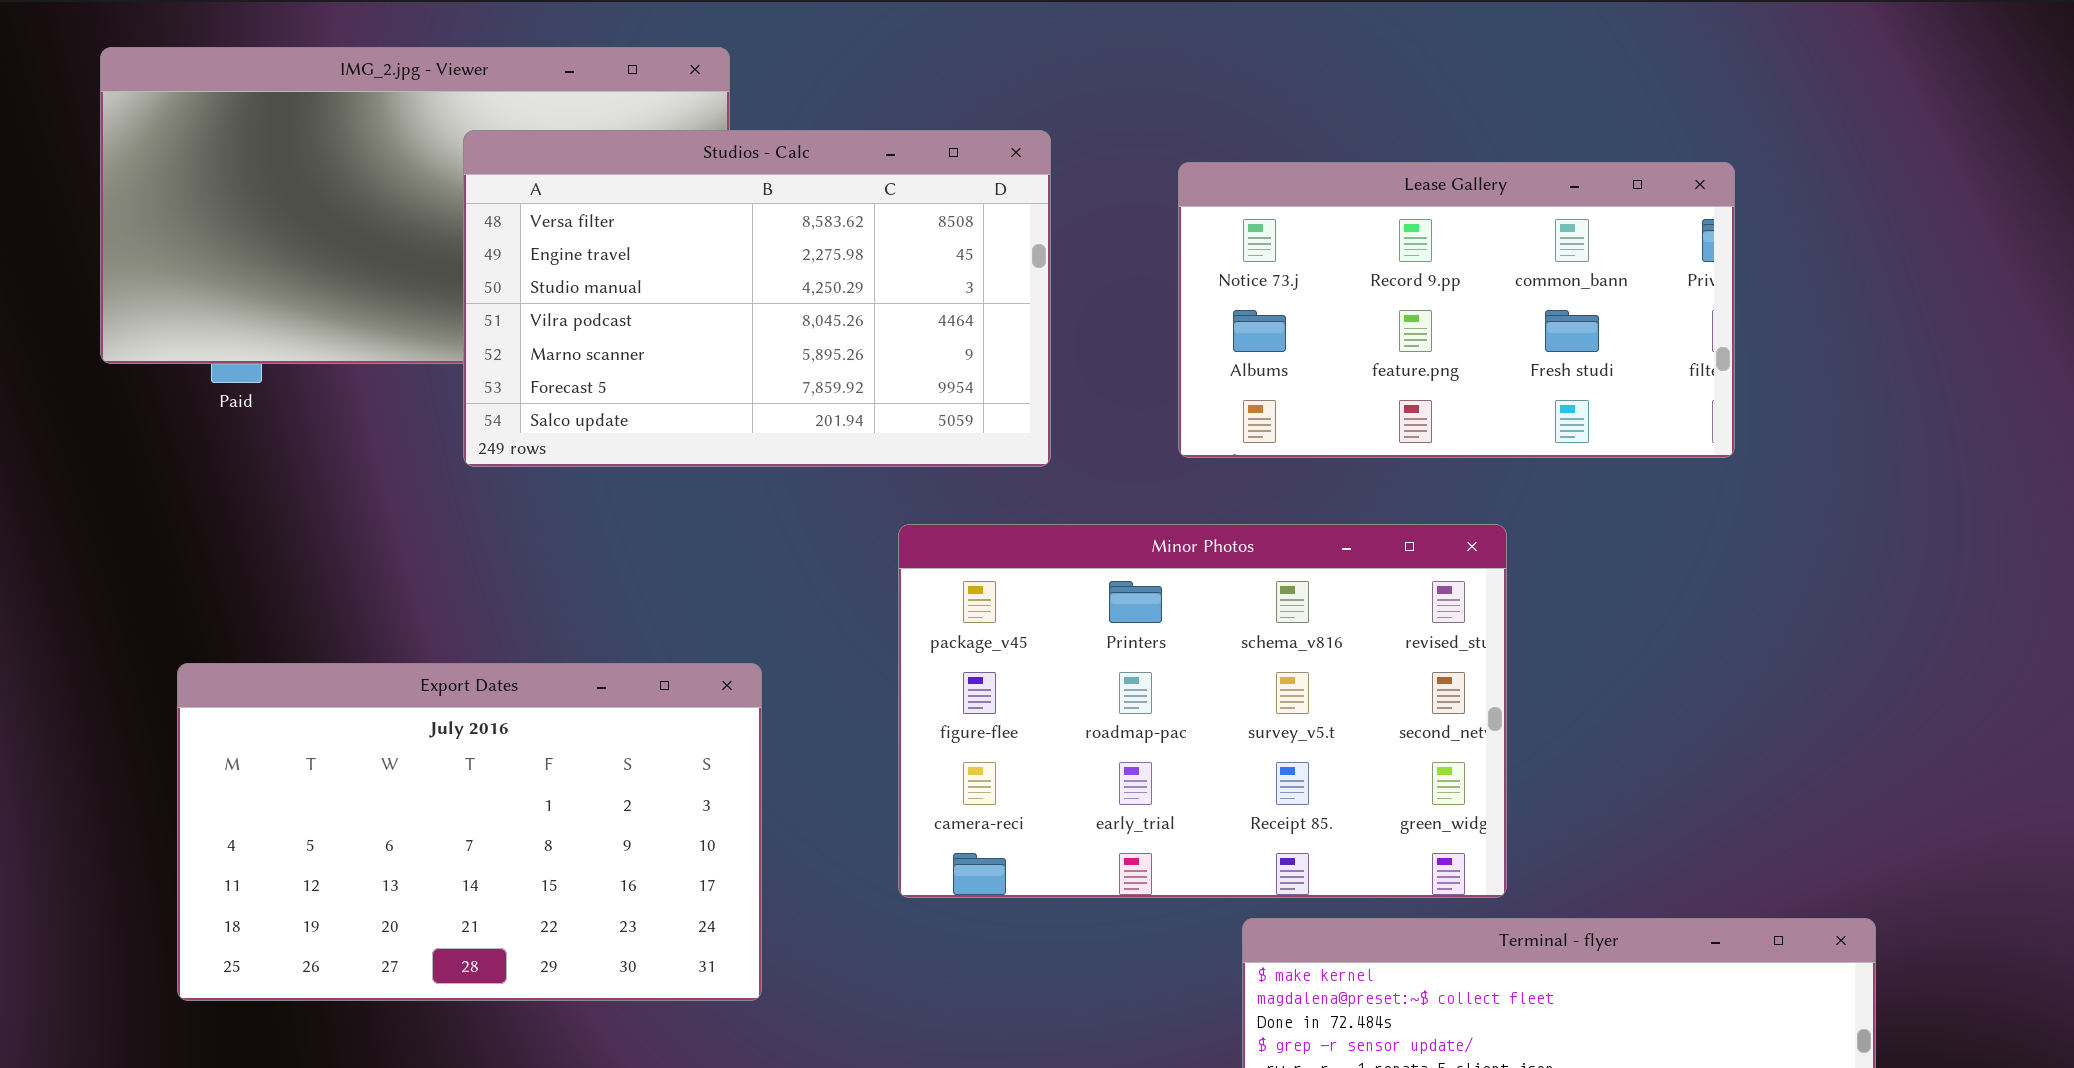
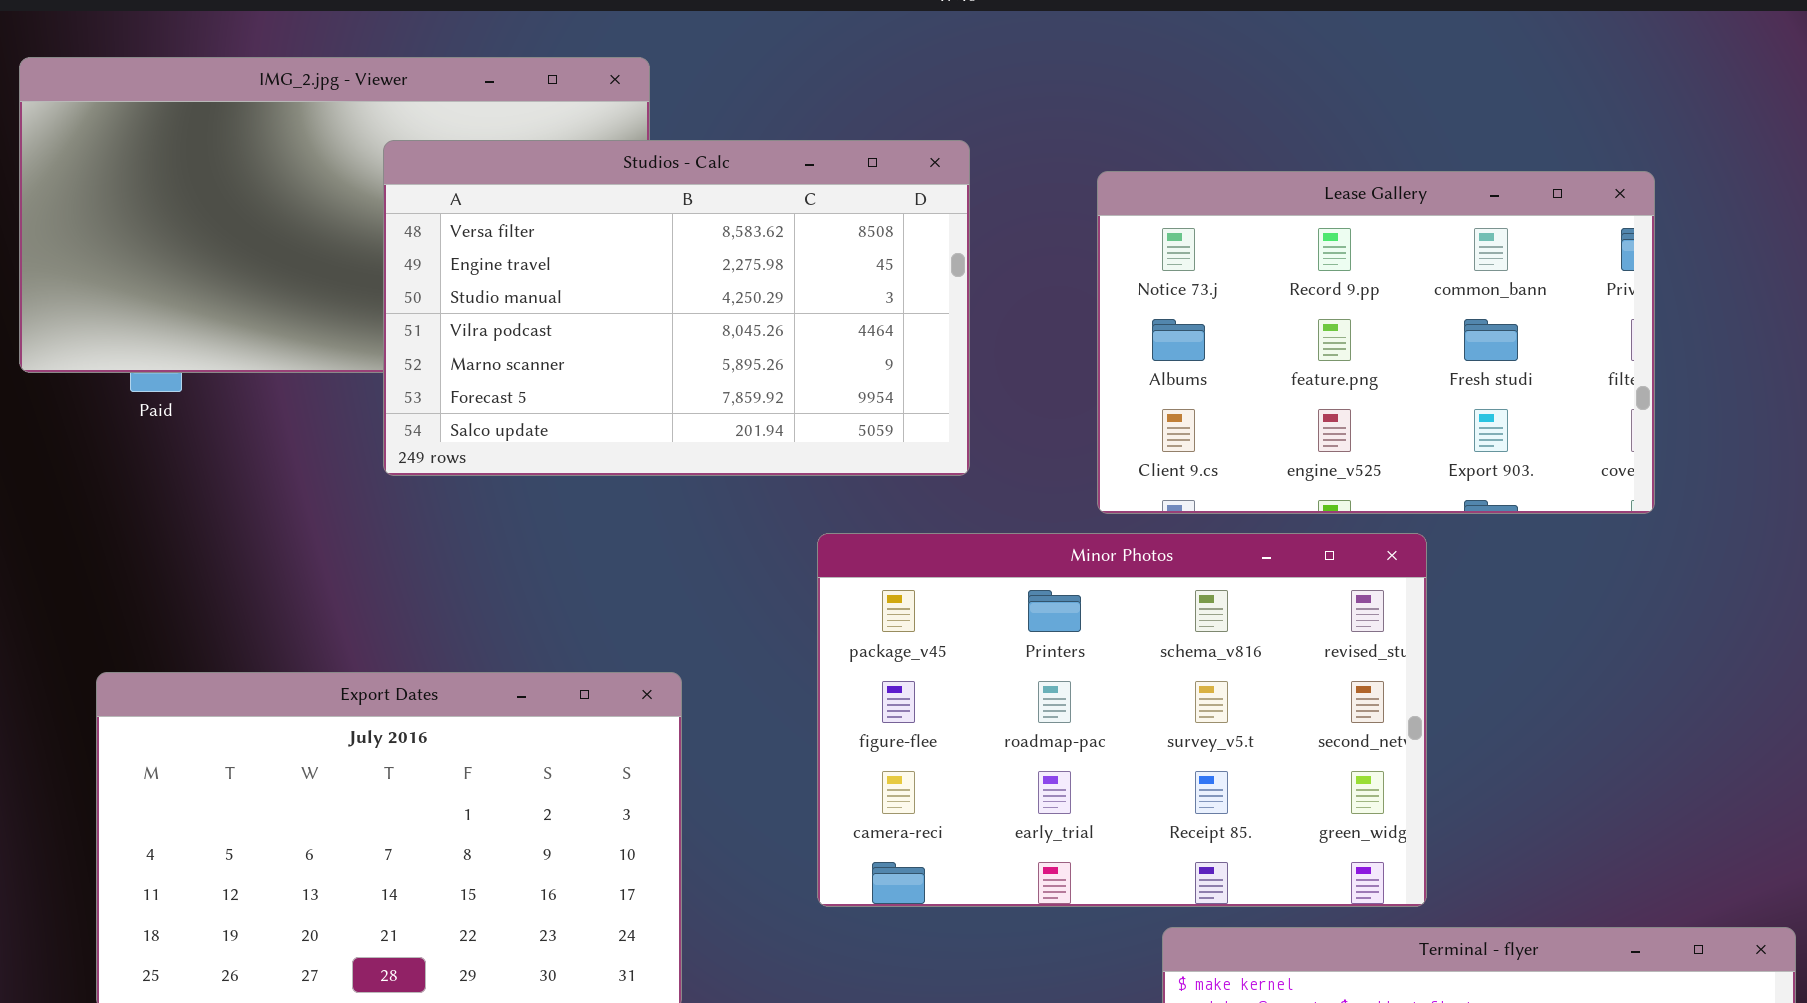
Lease Gallery: [1178,162,1735,458] -> [1097,171,1655,514], resized

